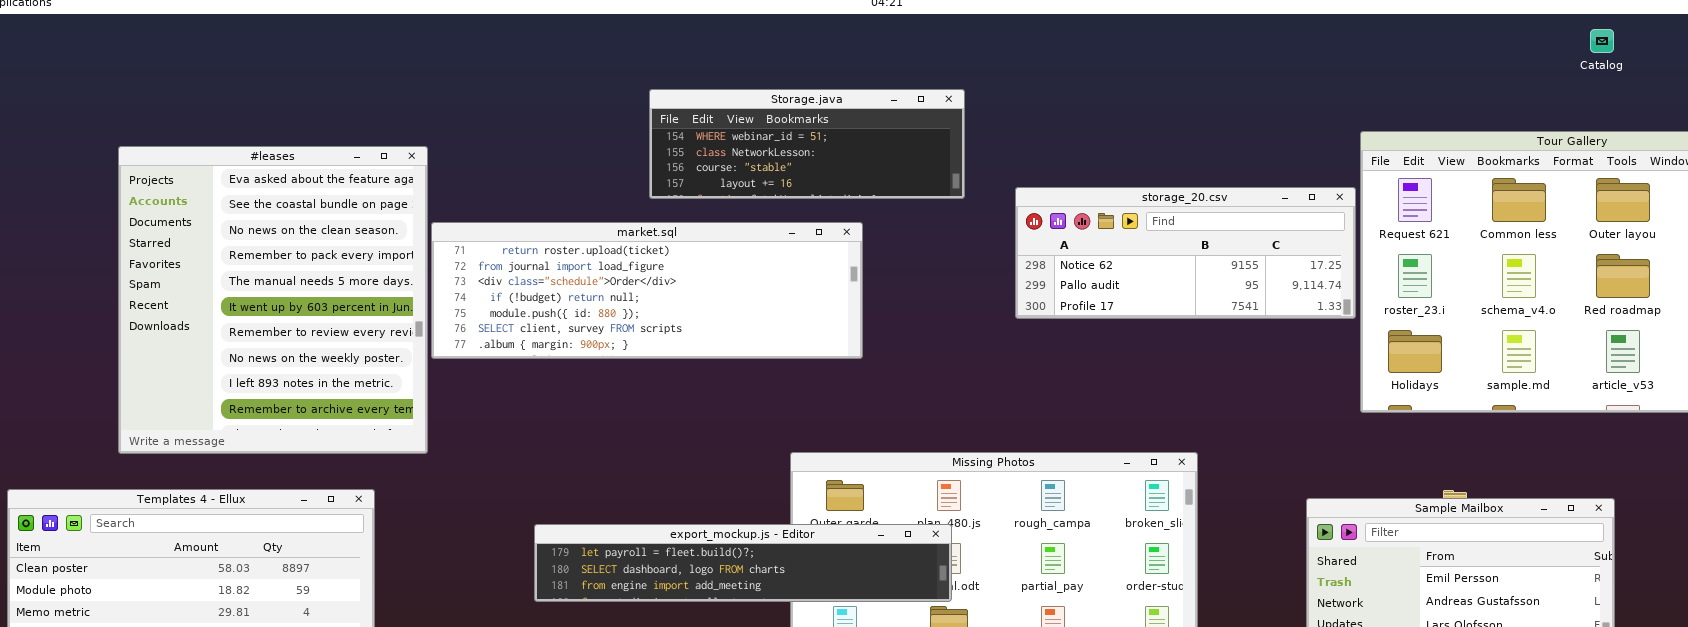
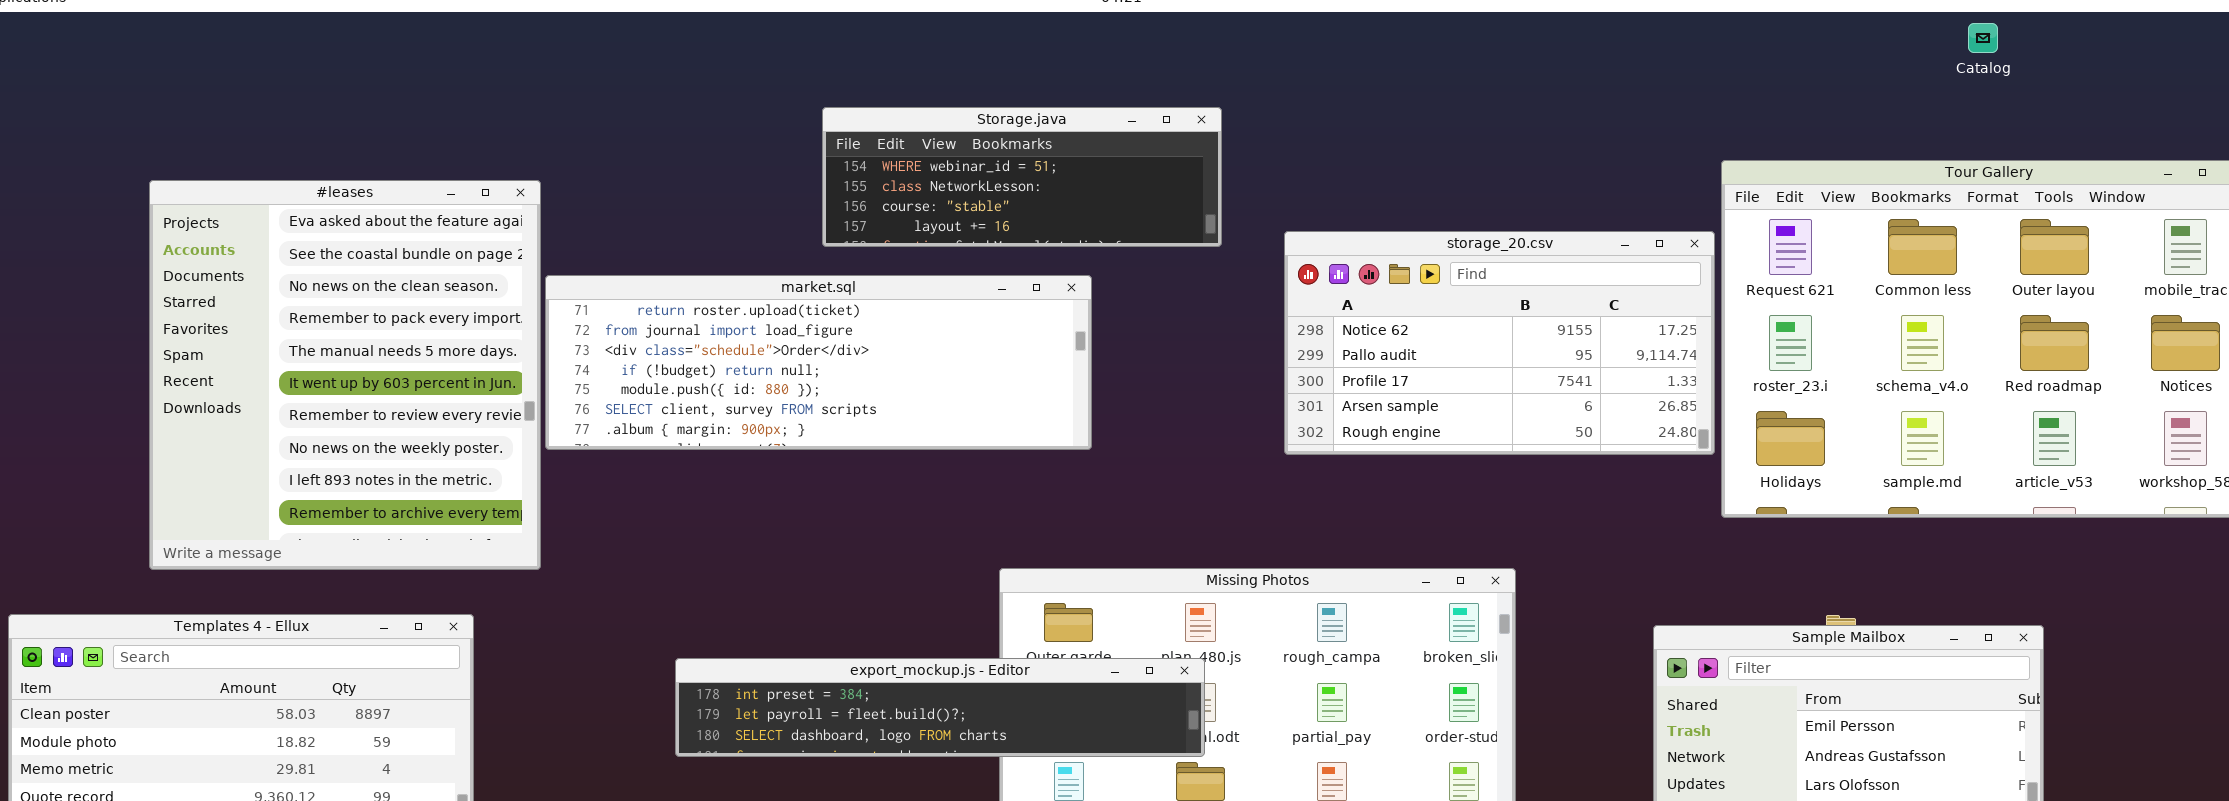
Catalog: [1590,29,1614,53] -> [1968,23,1998,53], moved
storage_20.csv: [1015,187,1356,319] -> [1284,231,1715,455], resized
export_mockup.js - Editor: [534,524,952,602] -> [675,658,1205,757], scrolled up 1 row

